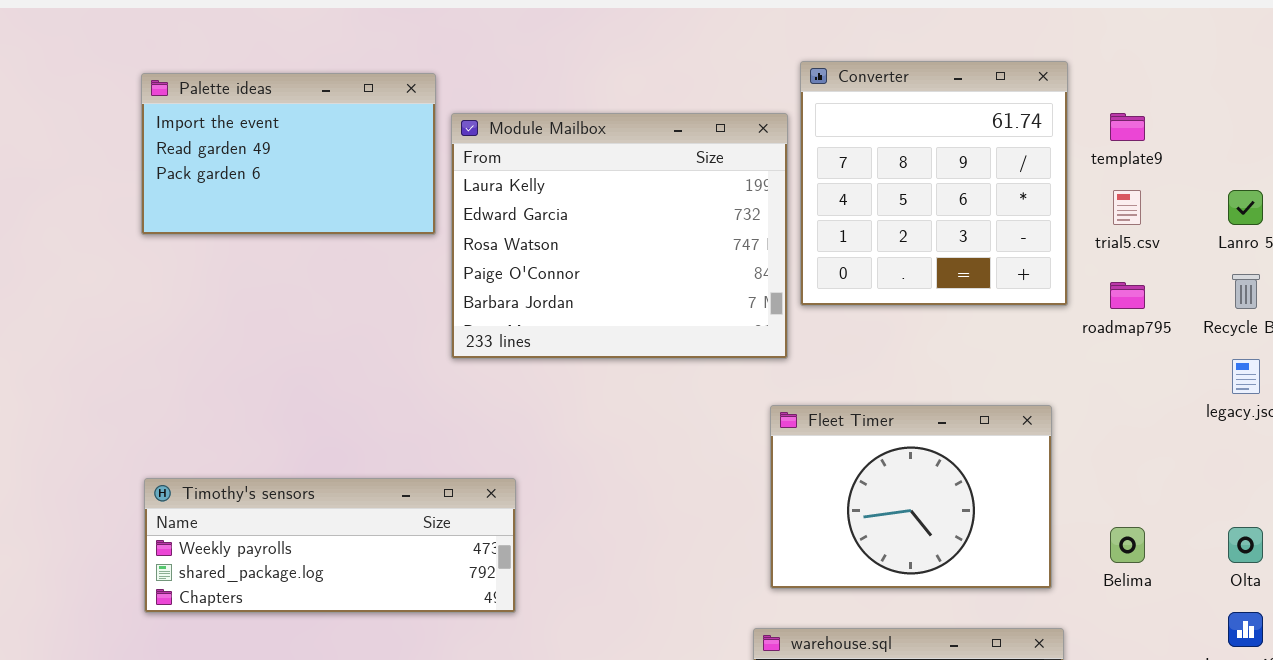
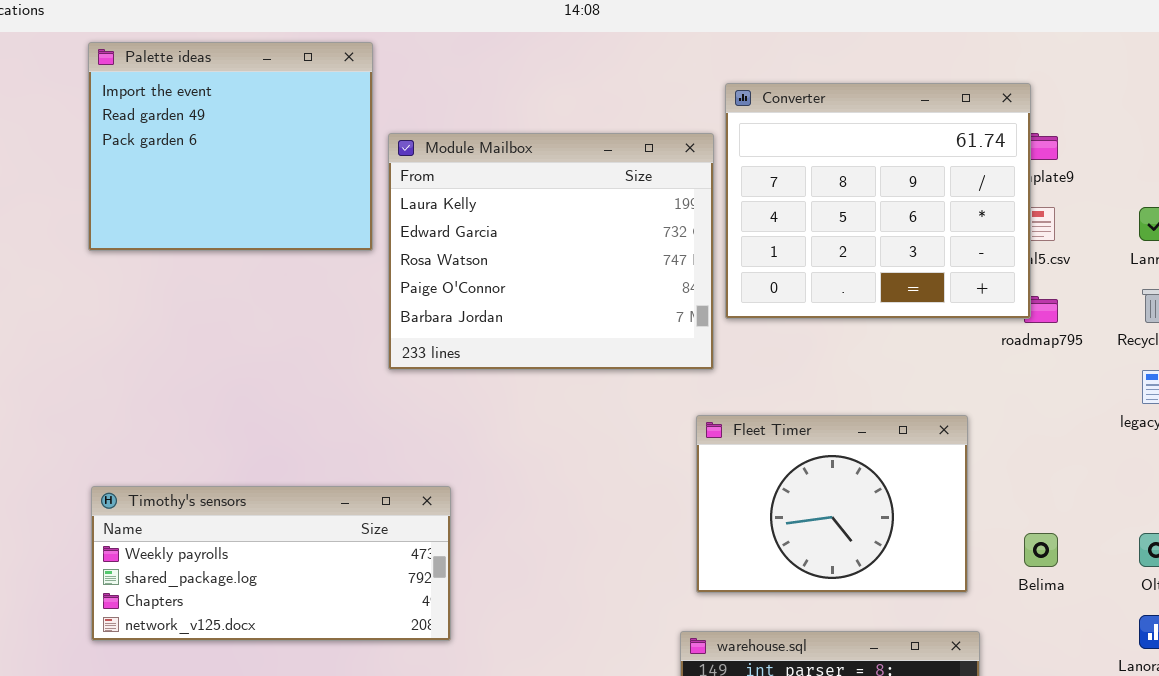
Converter: [800,61,1068,306] -> [725,83,1031,319], resized
Palette ideas: [141,73,436,235] -> [88,42,373,251], resized
Timothy's sensors: [144,478,516,613] -> [91,486,451,641], resized

